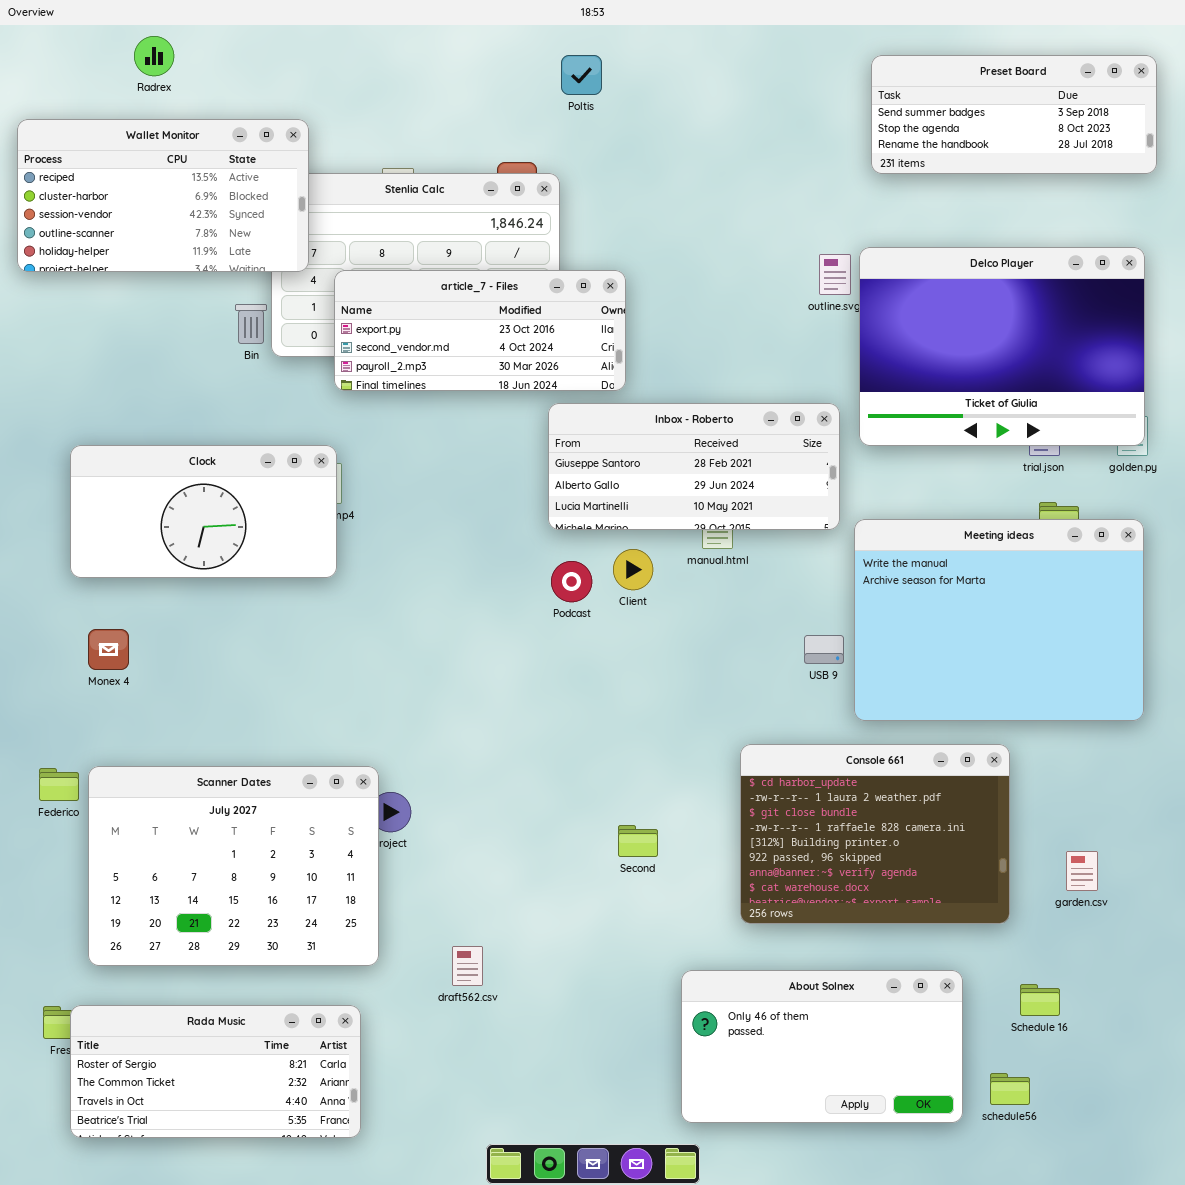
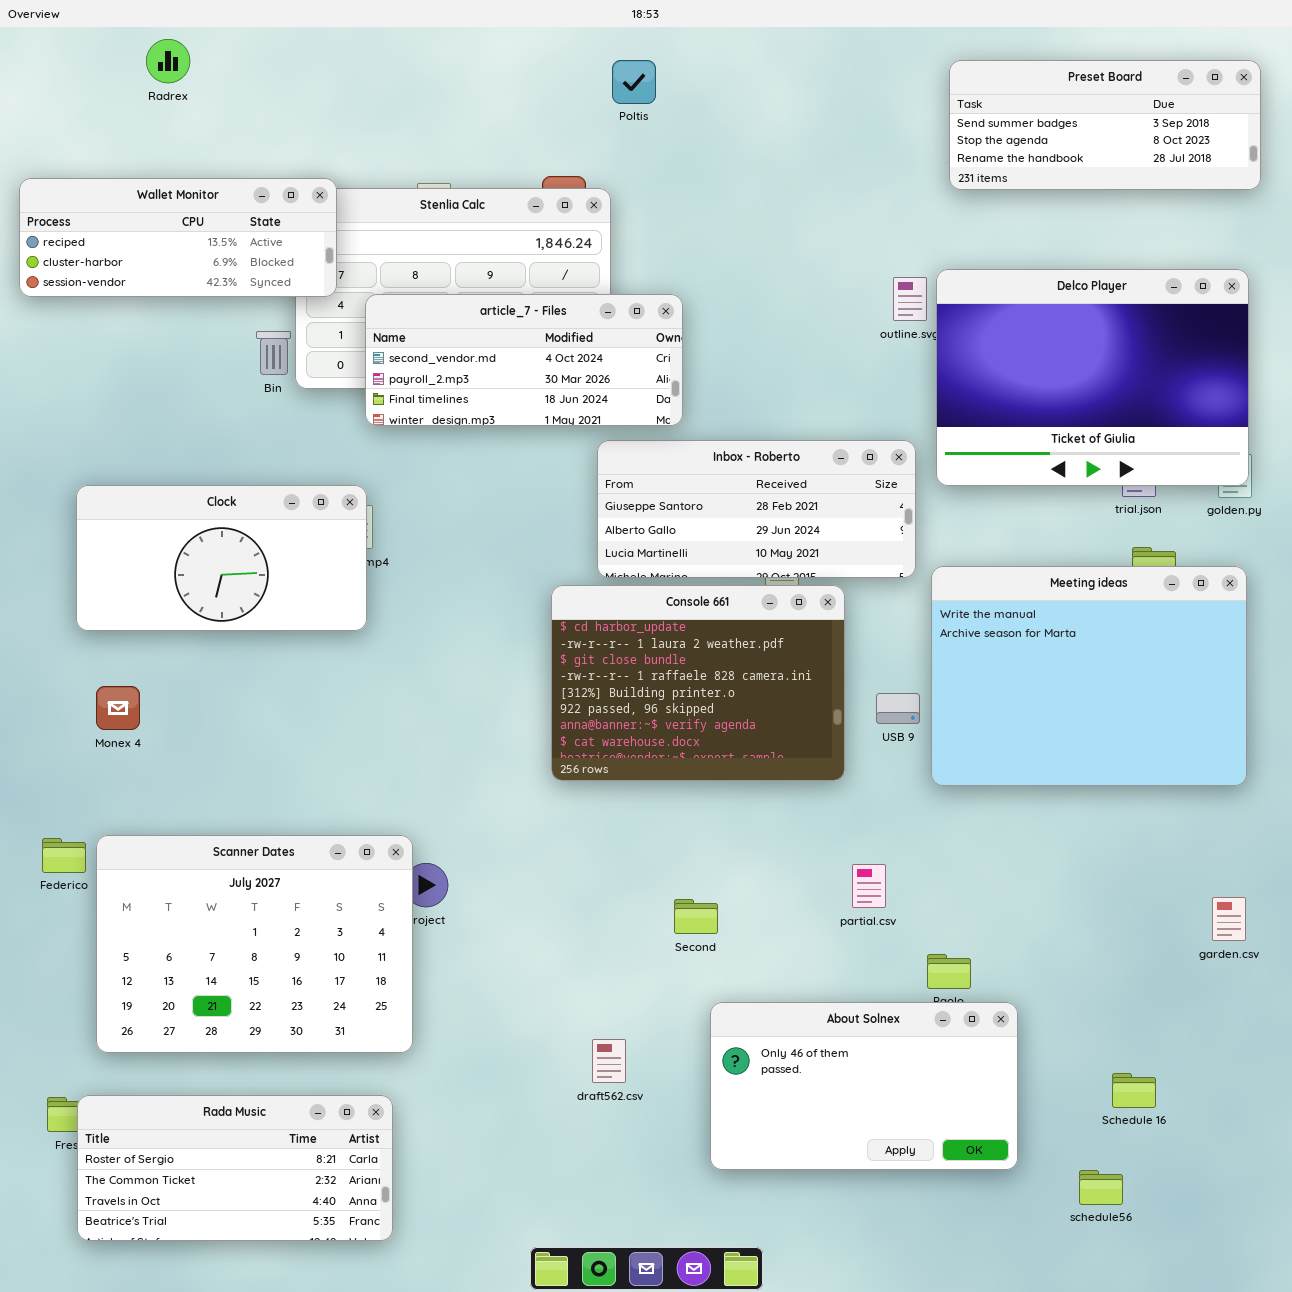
Wallet Monitor: [17,119,309,272] -> [19,178,337,297], resized
article_7 - Files: [334,270,626,391] -> [365,294,683,426], scrolled down 1 row
Console 661: [740,744,1010,924] -> [551,585,845,781], moved
garden.csv: [1066,851,1098,891] -> [1212,897,1246,941], moved
draft562.csv: [452,946,483,986] -> [592,1039,626,1083], moved
About Solnex: [681,970,963,1123] -> [710,1002,1018,1170], moved

